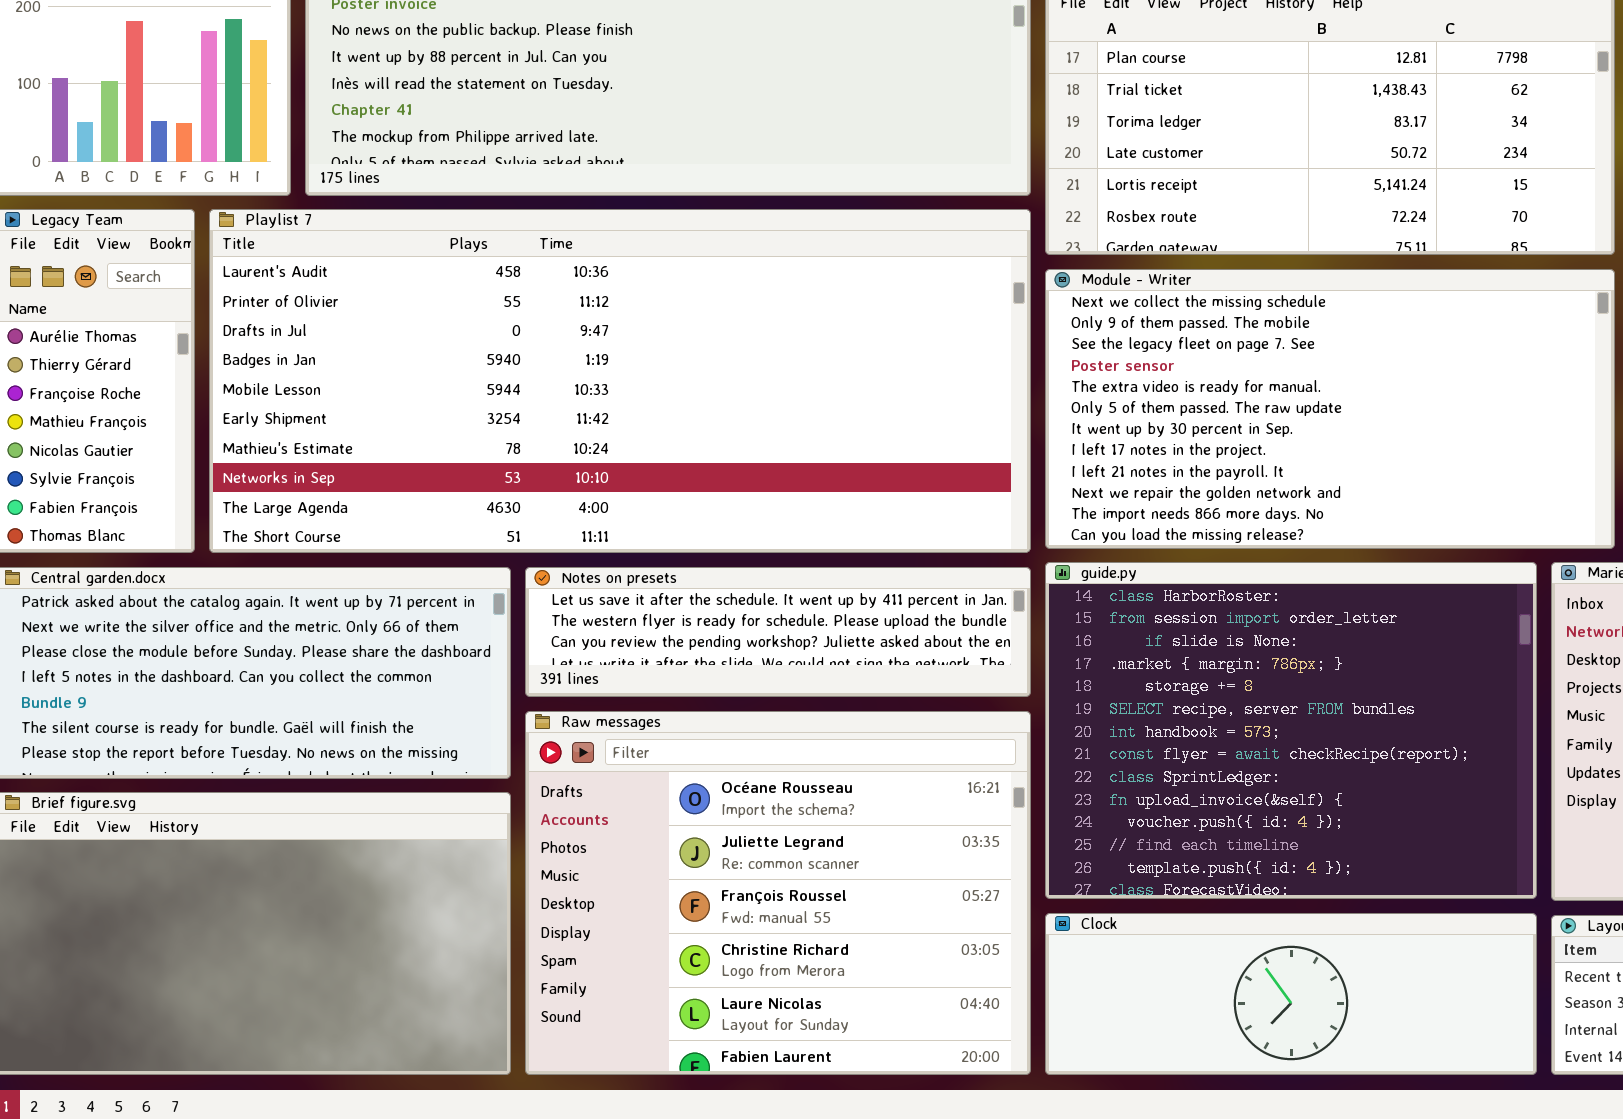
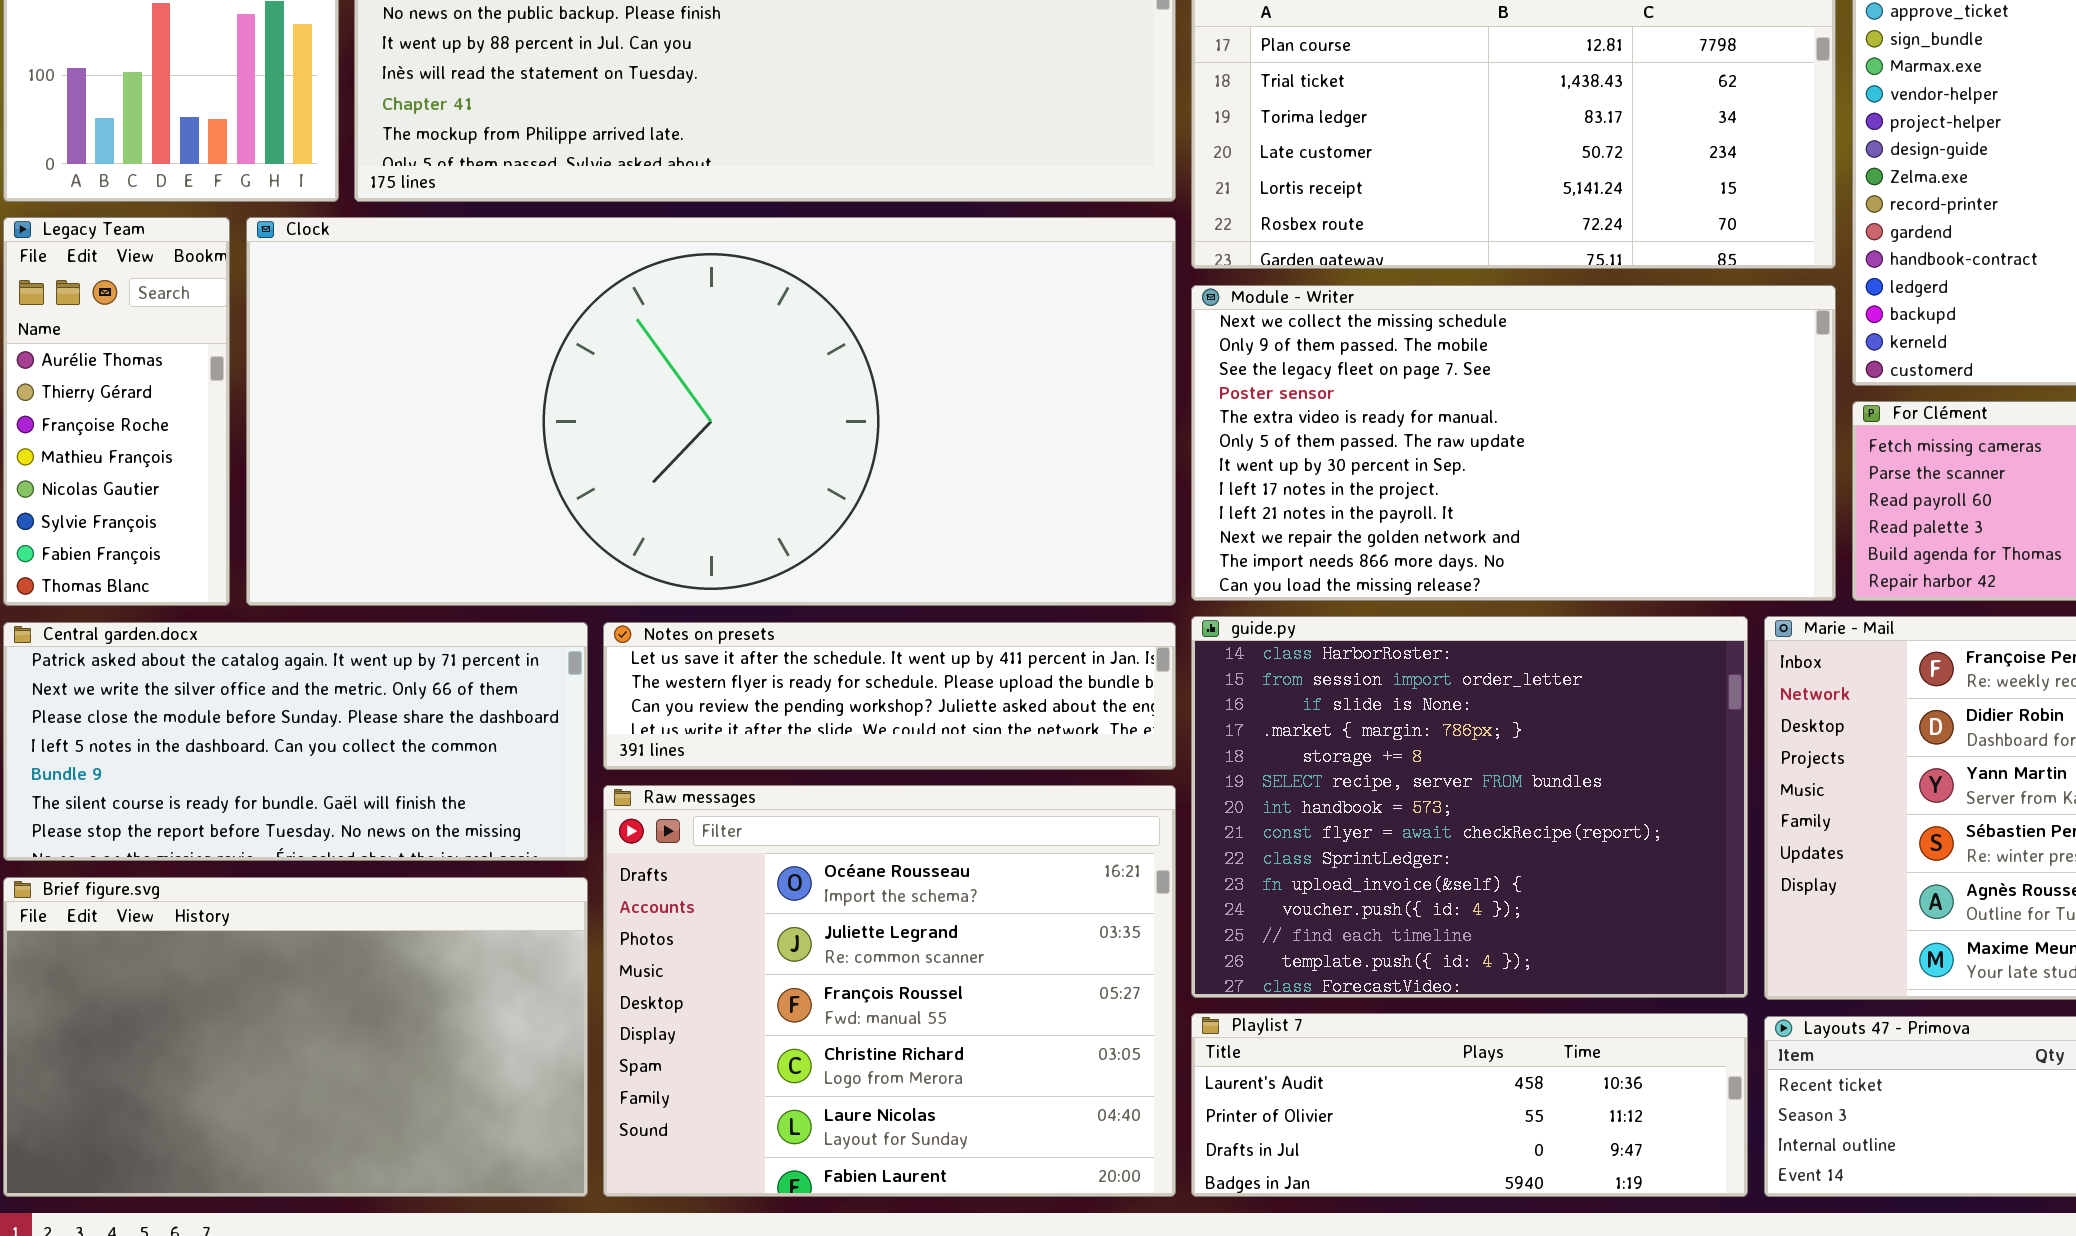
Playlist 7: [209,209,1031,553] -> [1191,1013,1748,1197], moved, resized
Clock: [1045,913,1537,1075] -> [246,217,1176,606], moved, resized

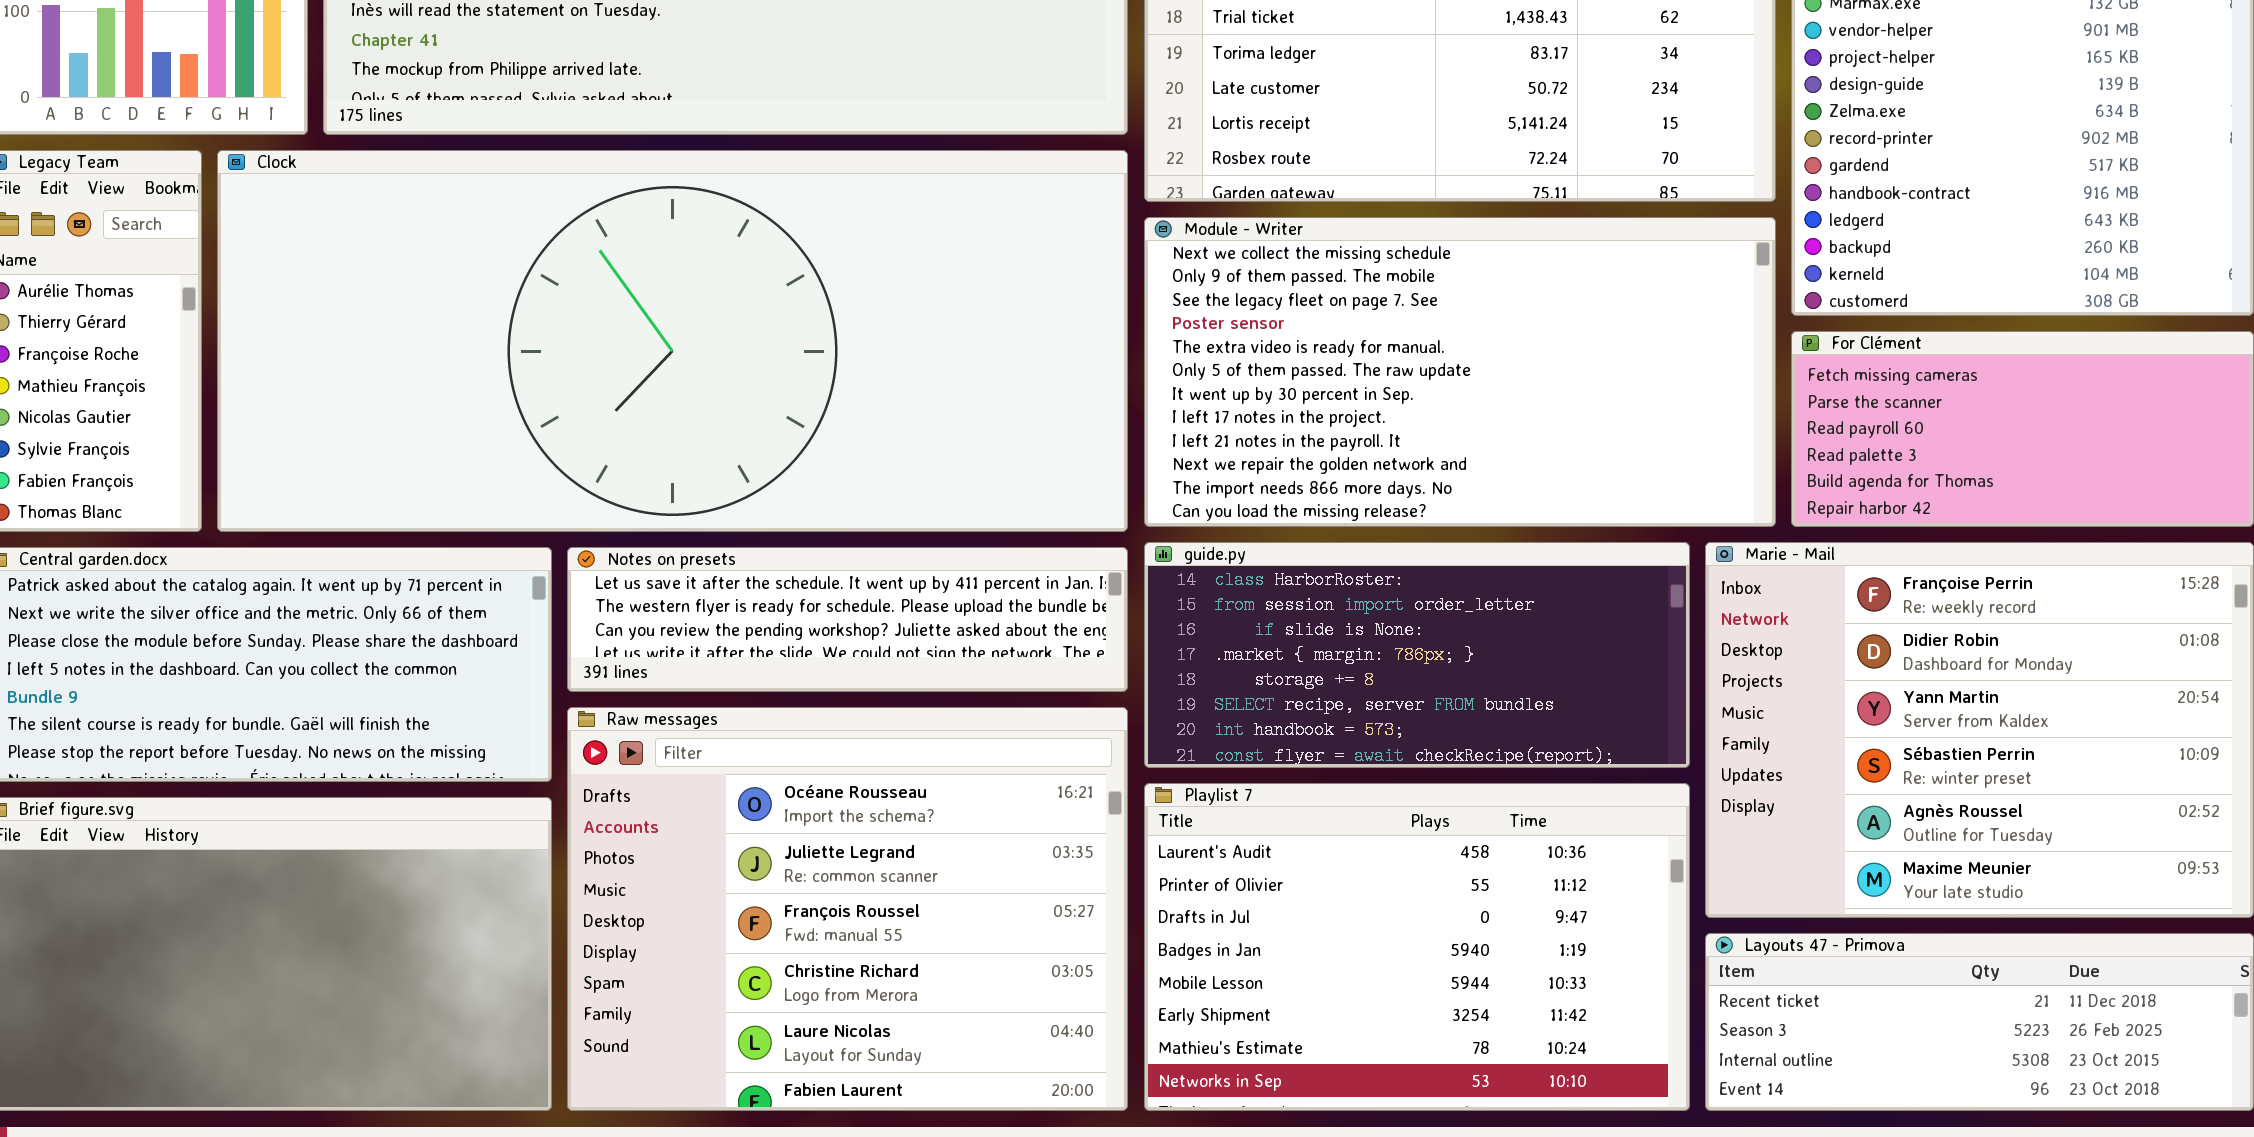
guide.py: [1191,616,1748,998] -> [1144,542,1690,768], resized
Playlist 7: [1191,1013,1748,1197] -> [1144,783,1690,1111], resized

